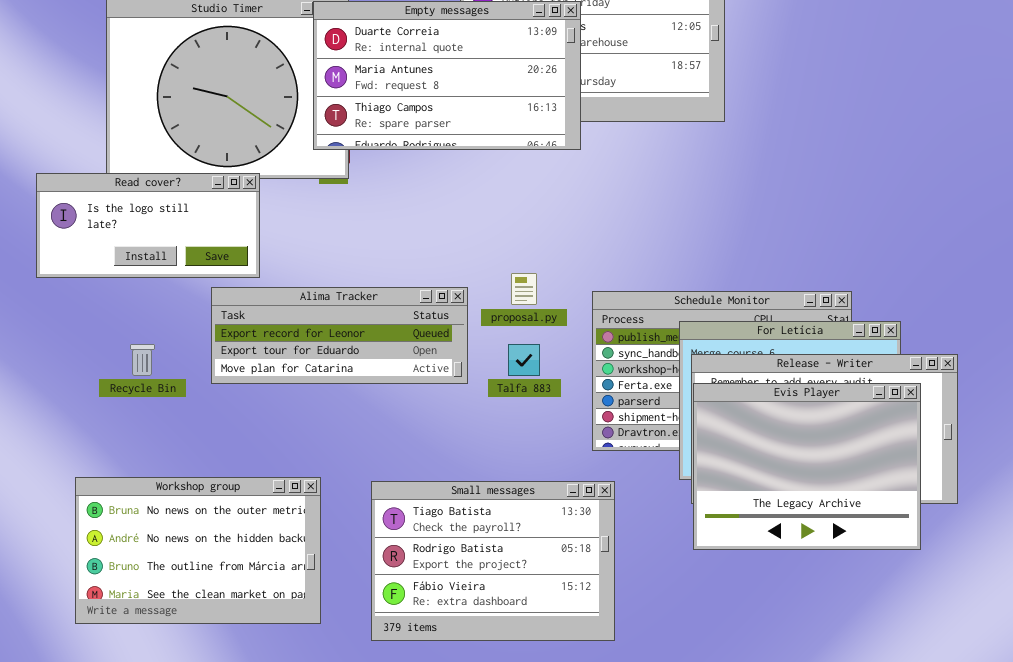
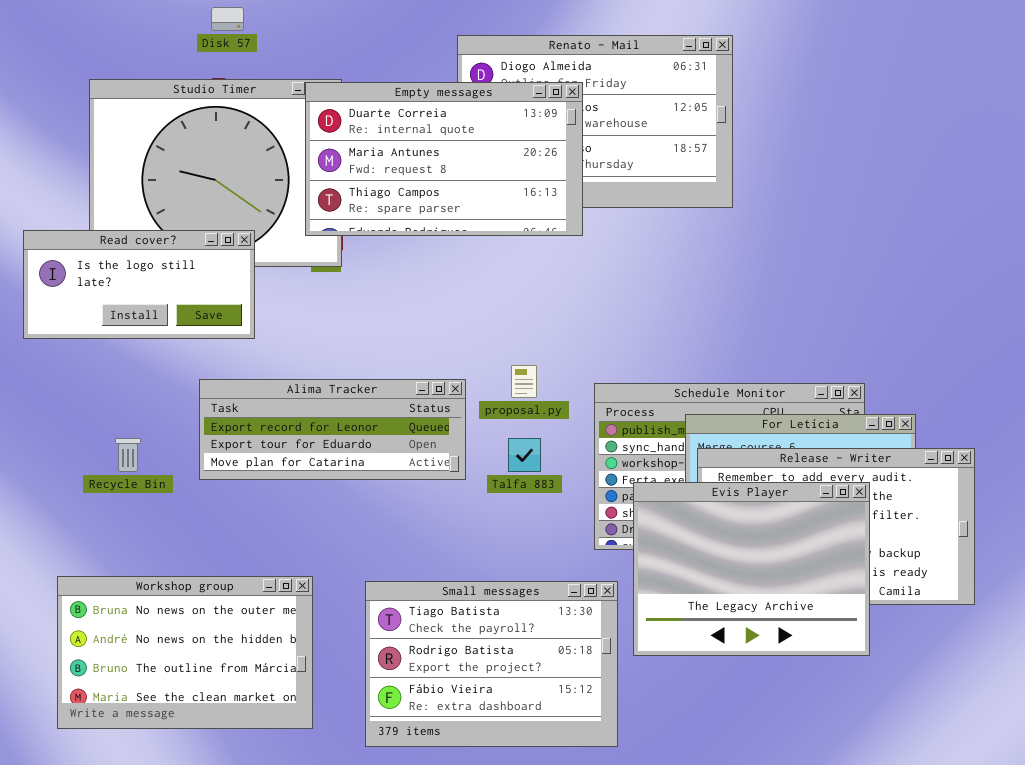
Read cover?: [36,173,260,278] -> [23,230,255,339], moved
Evis Player: [693,383,921,550] -> [633,482,870,656], moved

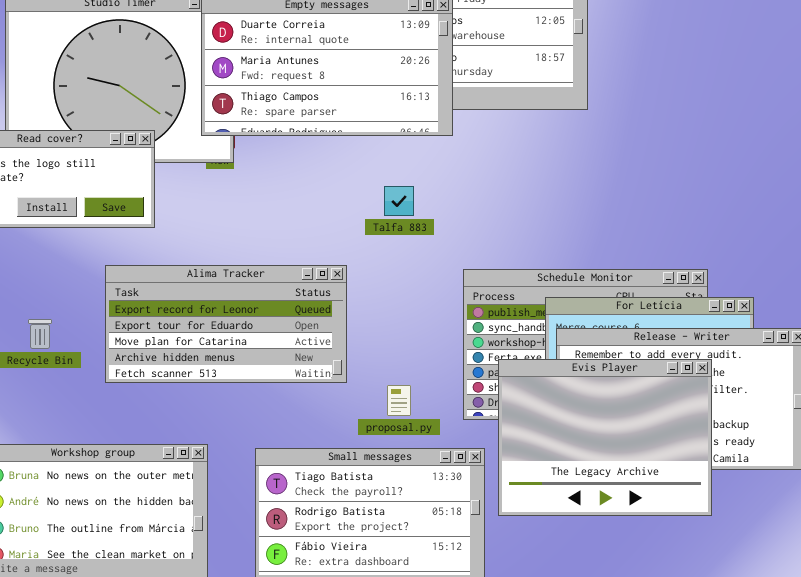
proposal.py: [511,365,537,398] -> [387,385,411,416], moved
Alima Tracker: [199,379,466,480] -> [105,265,347,383], resized
Talfa 883: [508,438,541,472] -> [384,186,414,216], moved

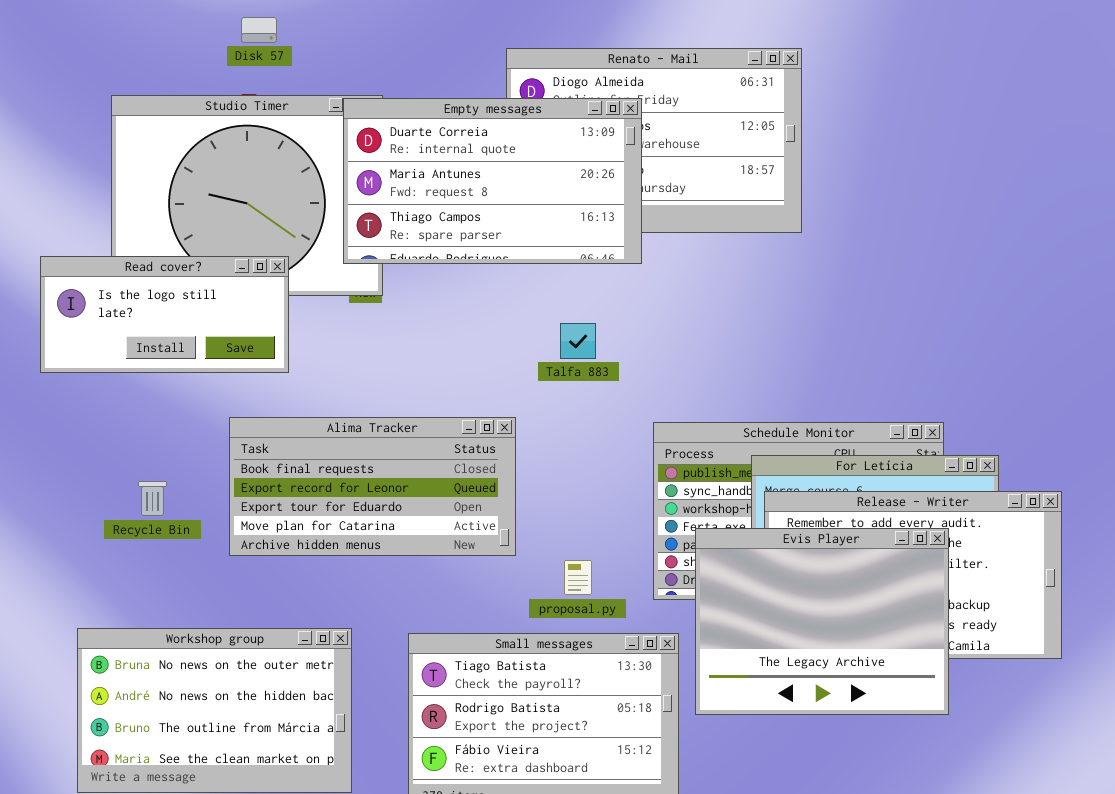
Alima Tracker: [105,265,347,383] -> [229,417,516,556], scrolled up 1 row

